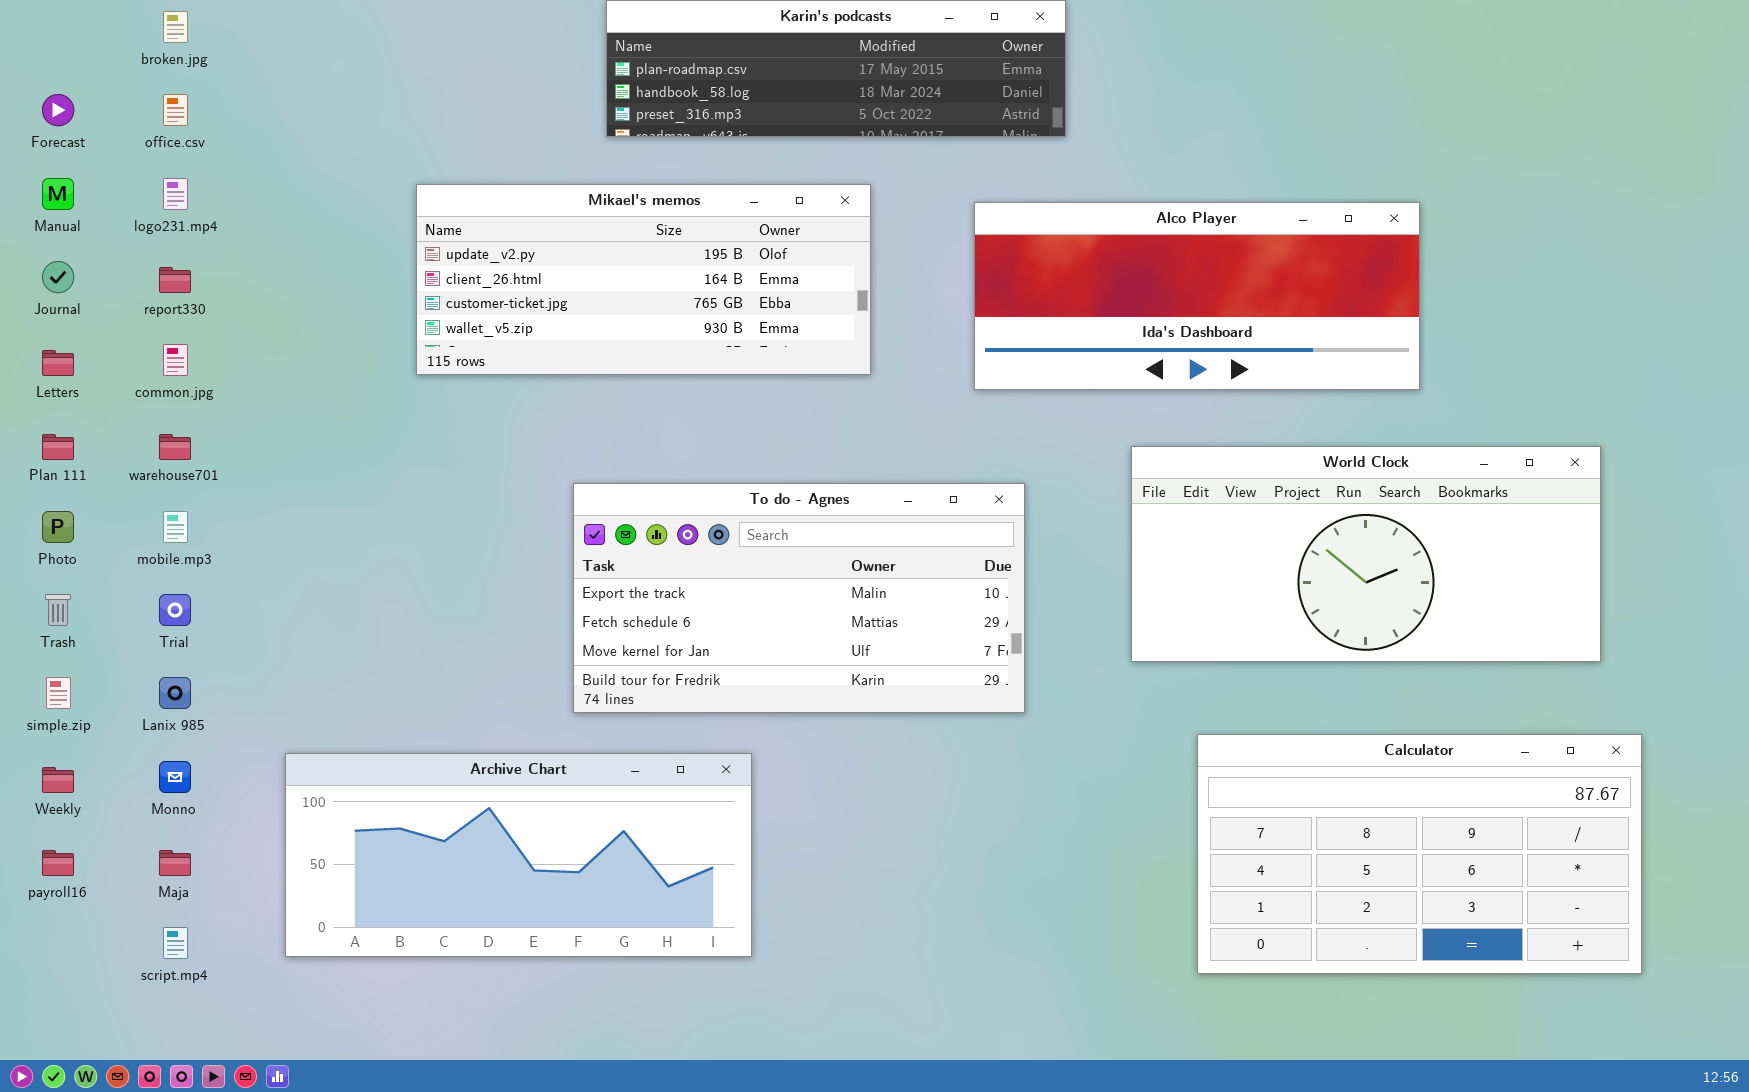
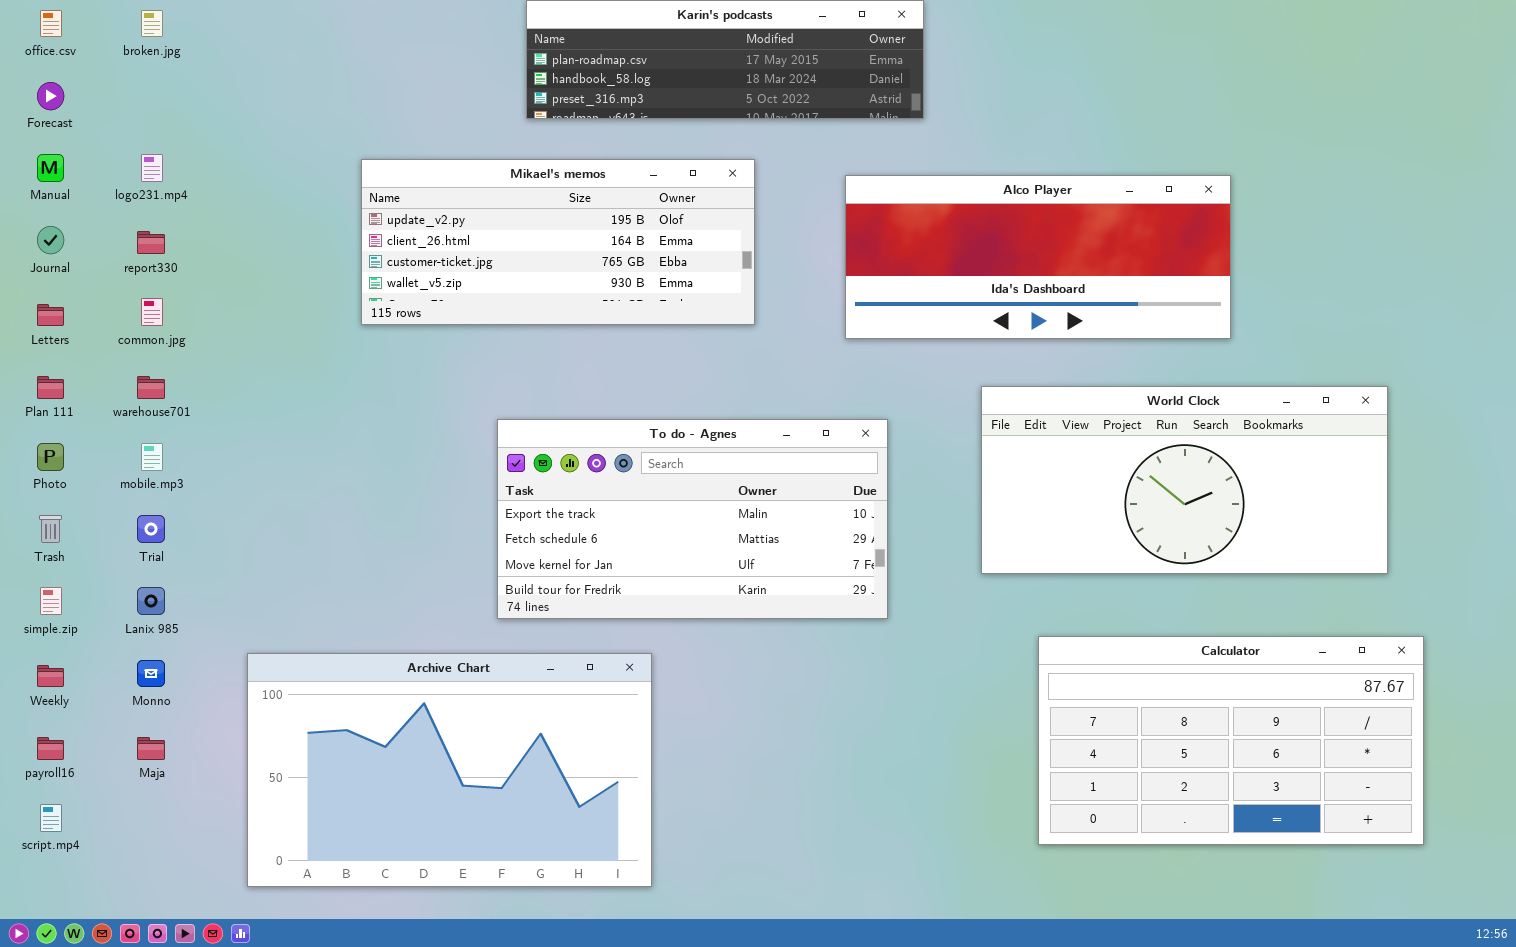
office.csv: [163,94,188,126] -> [40,10,62,37], moved
Archive Chart: [285,753,752,957] -> [247,653,652,887], resized
script.mp4: [163,927,188,959] -> [40,804,62,832], moved

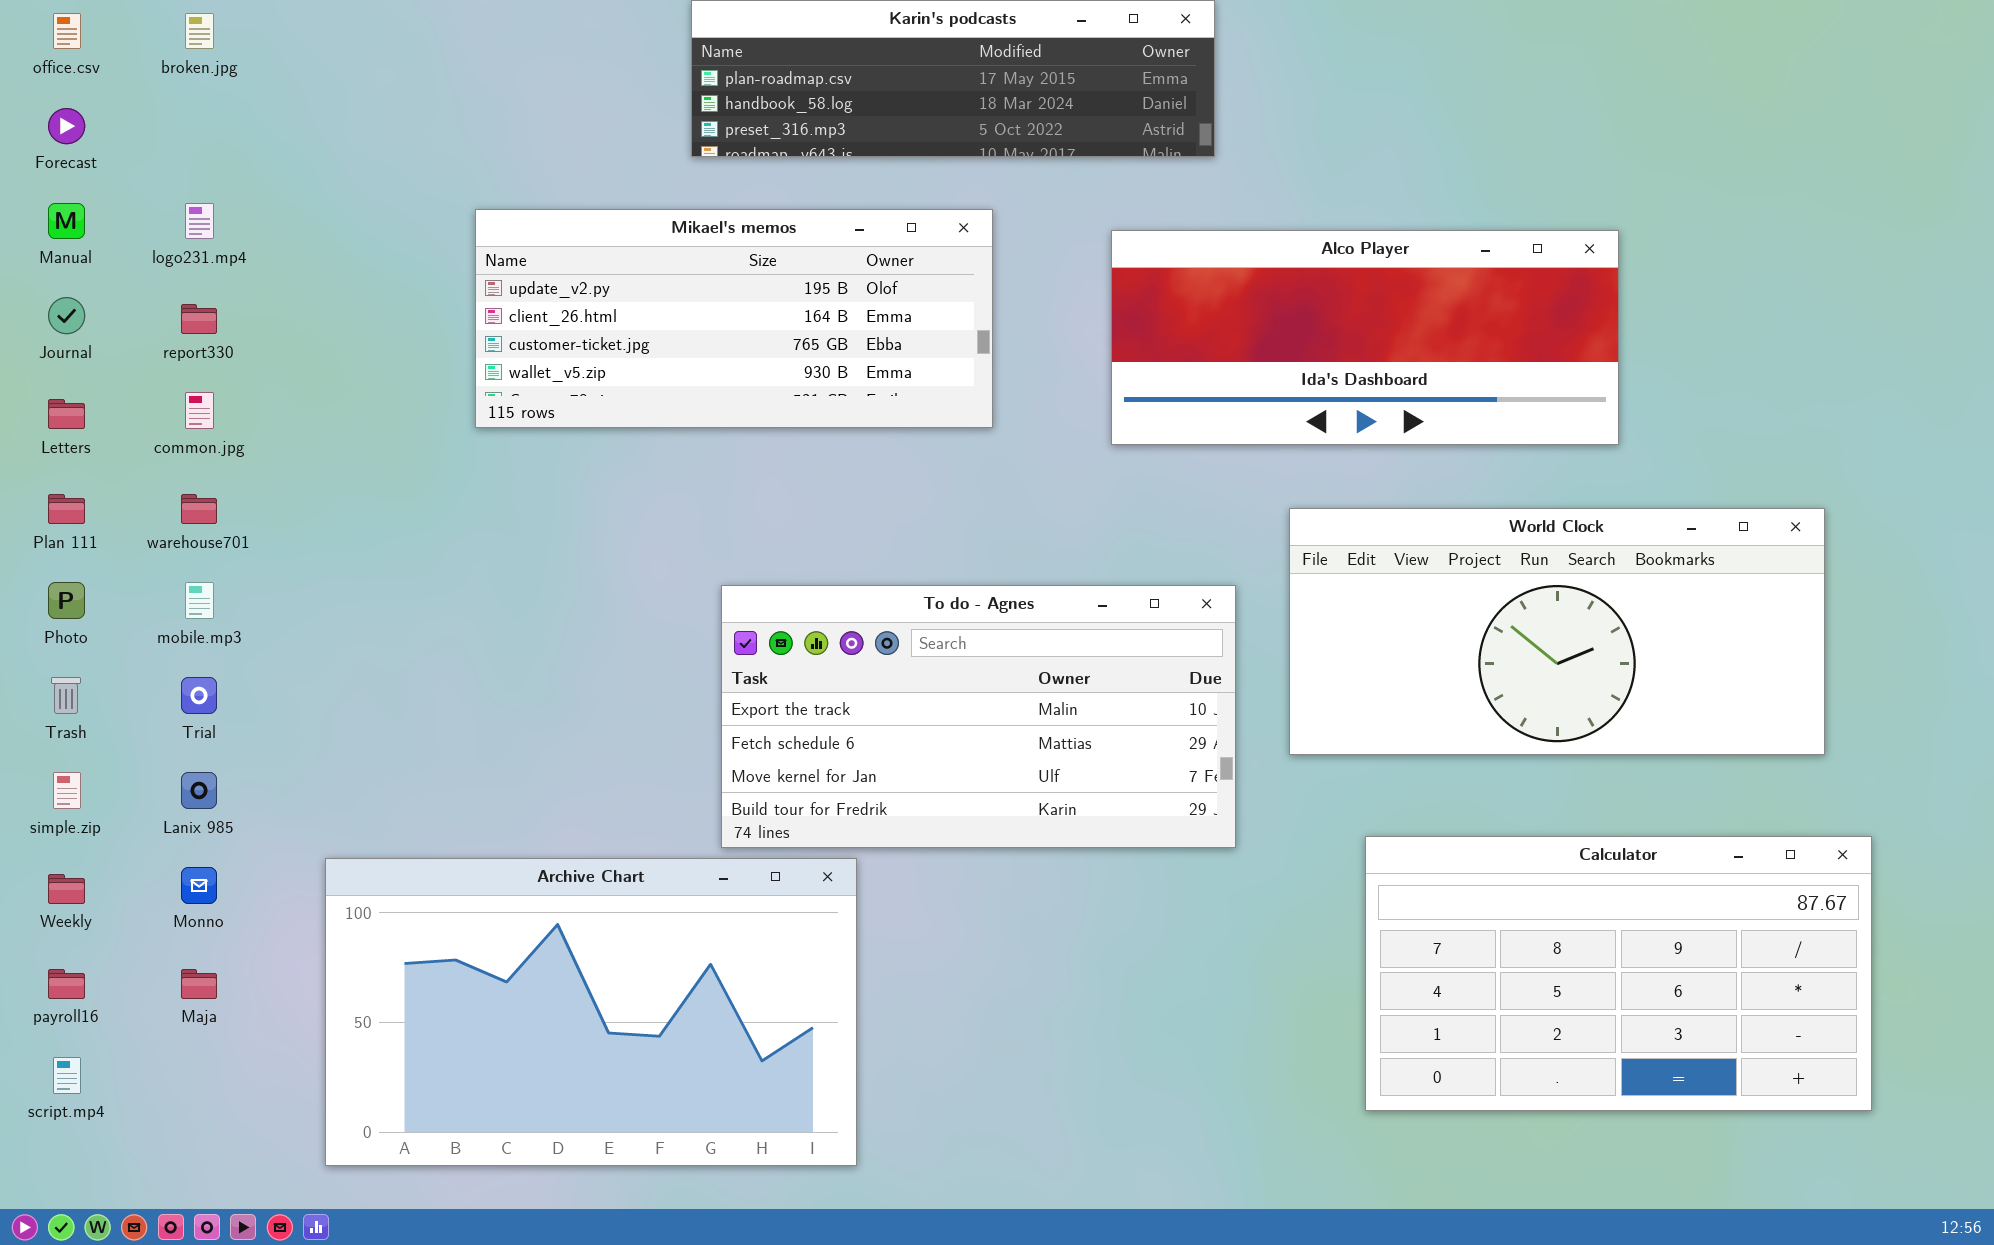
To do - Agnes: [497,419,888,619] -> [721,585,1236,848], moved

